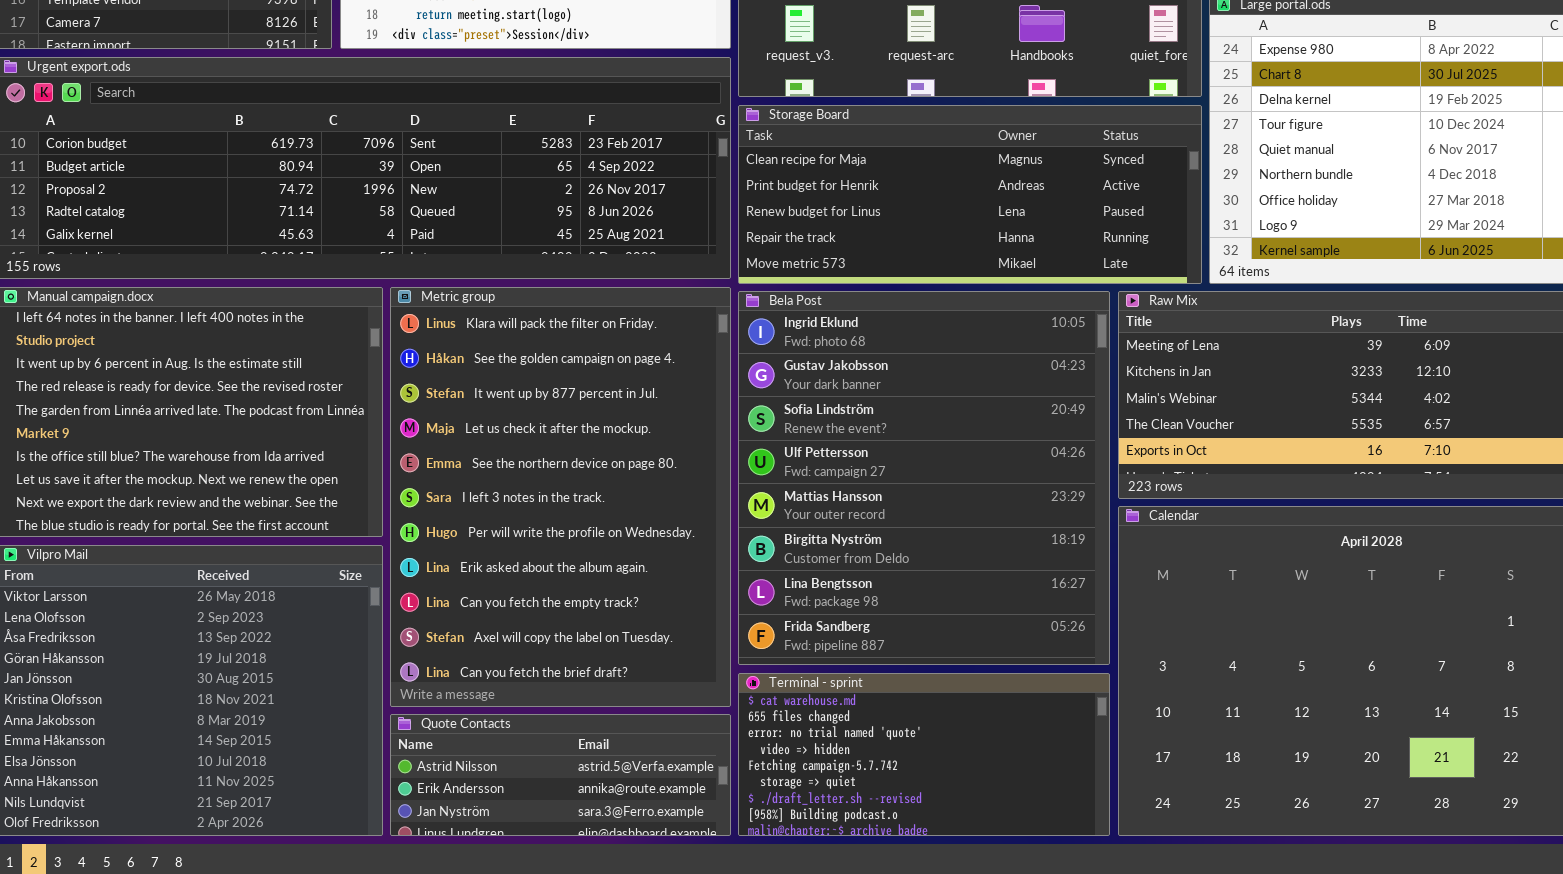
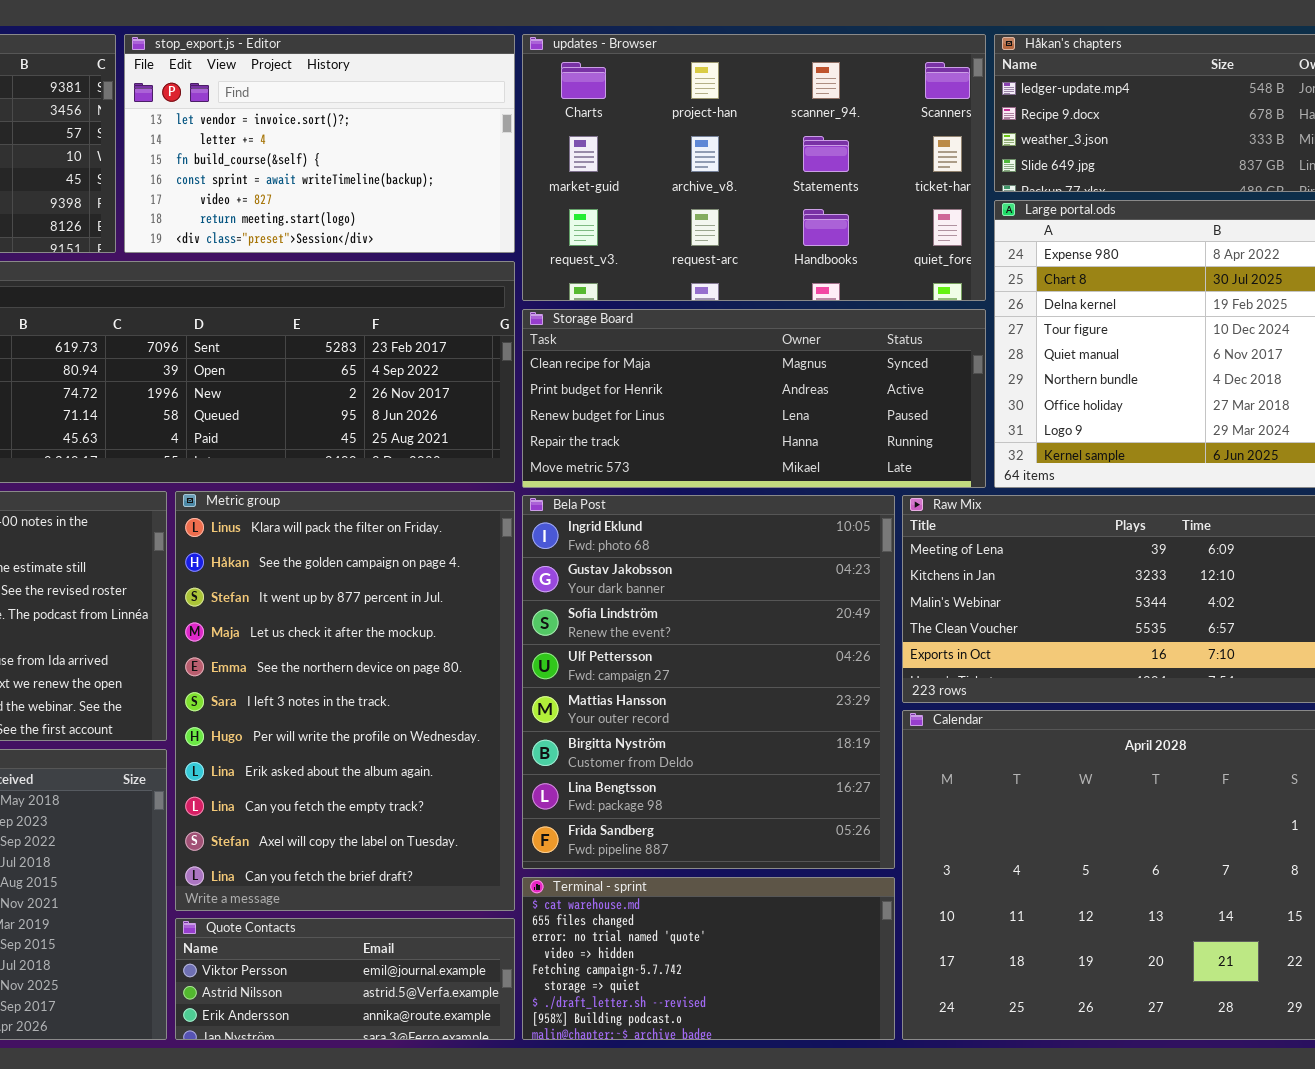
Quote Contacts: [390,714,731,836] -> [175,918,515,1040], scrolled up 1 row

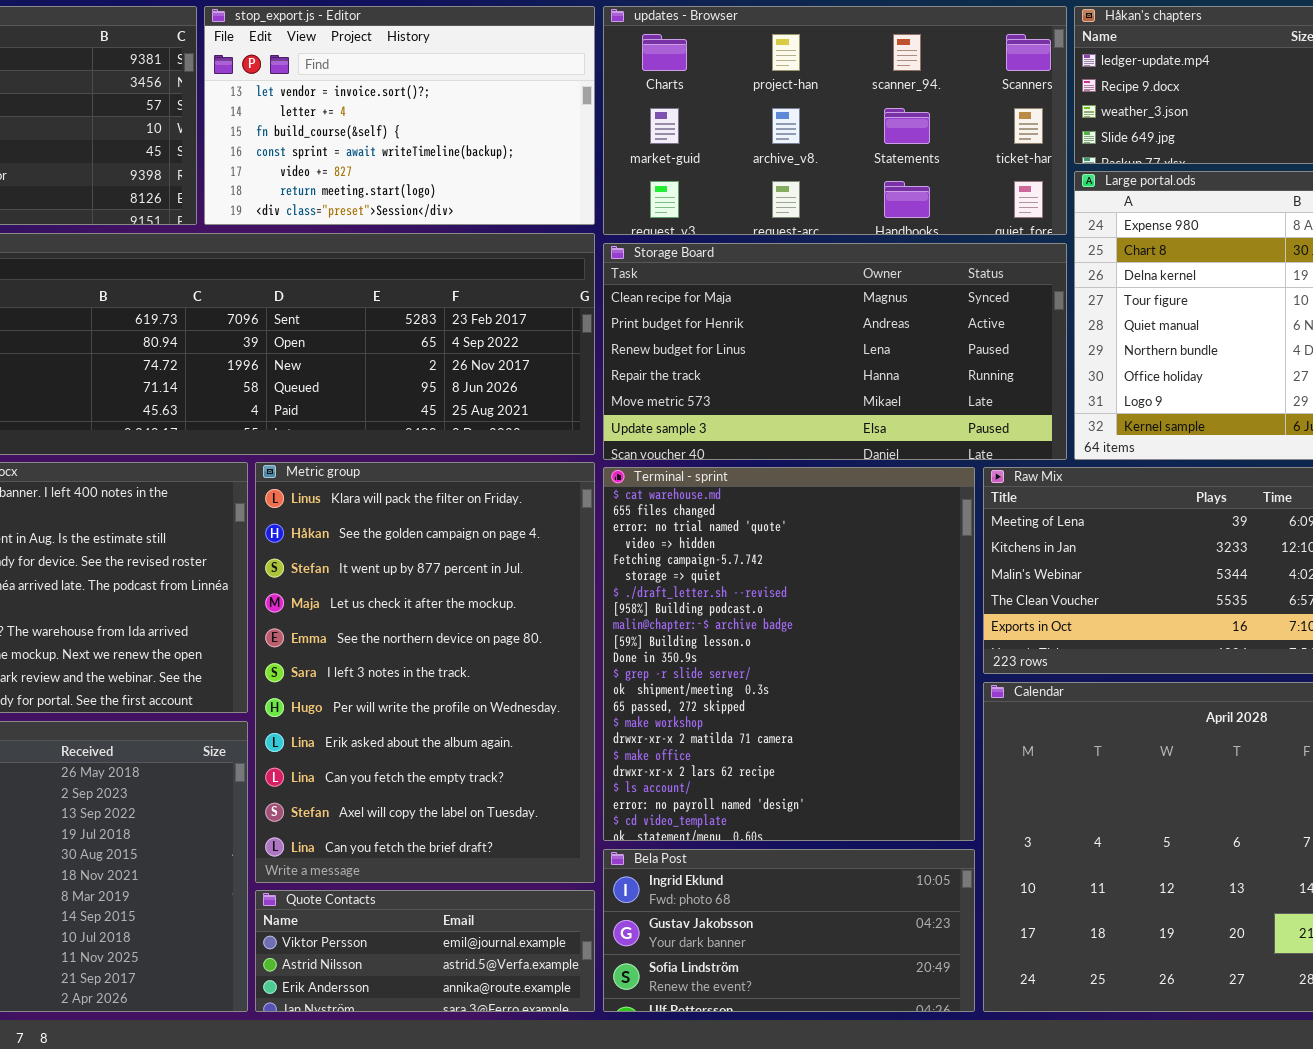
updates - Browser: [522,34,986,301] -> [603,6,1067,235], resized
Storage Board: [522,309,986,488] -> [603,243,1067,460], resized
Bela Post: [522,495,895,869] -> [603,849,975,1012], moved, resized
Terminal - sprint: [522,877,895,1040] -> [603,467,975,841], moved, resized

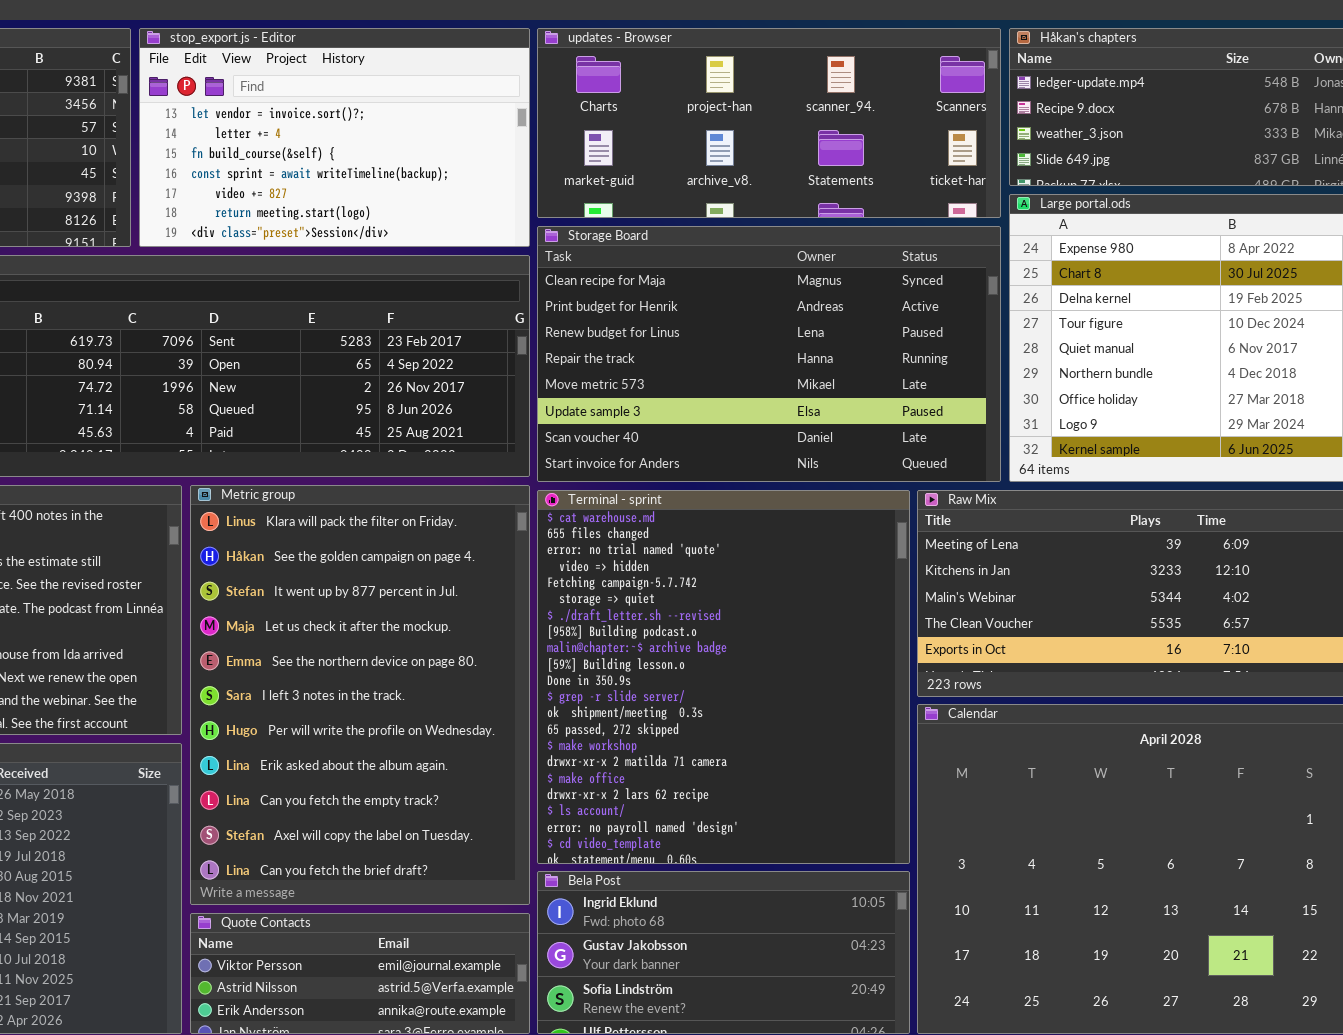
updates - Browser: [603,6,1067,235] -> [537,28,1001,218], resized
Storage Board: [603,243,1067,460] -> [537,226,1001,482], resized

